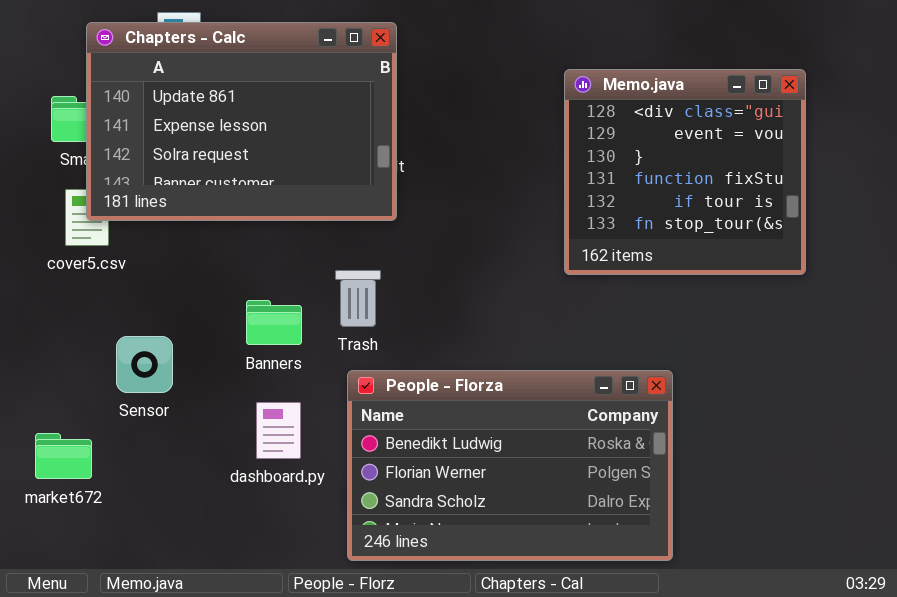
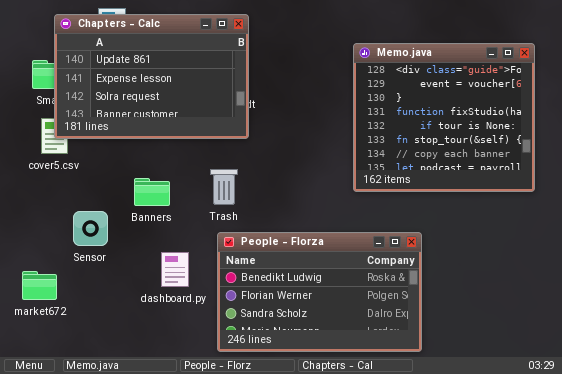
Memo.java: [564,69,806,275] -> [353,43,535,192], resized
Banners: [246,300,302,345] -> [134,178,170,206], moved

